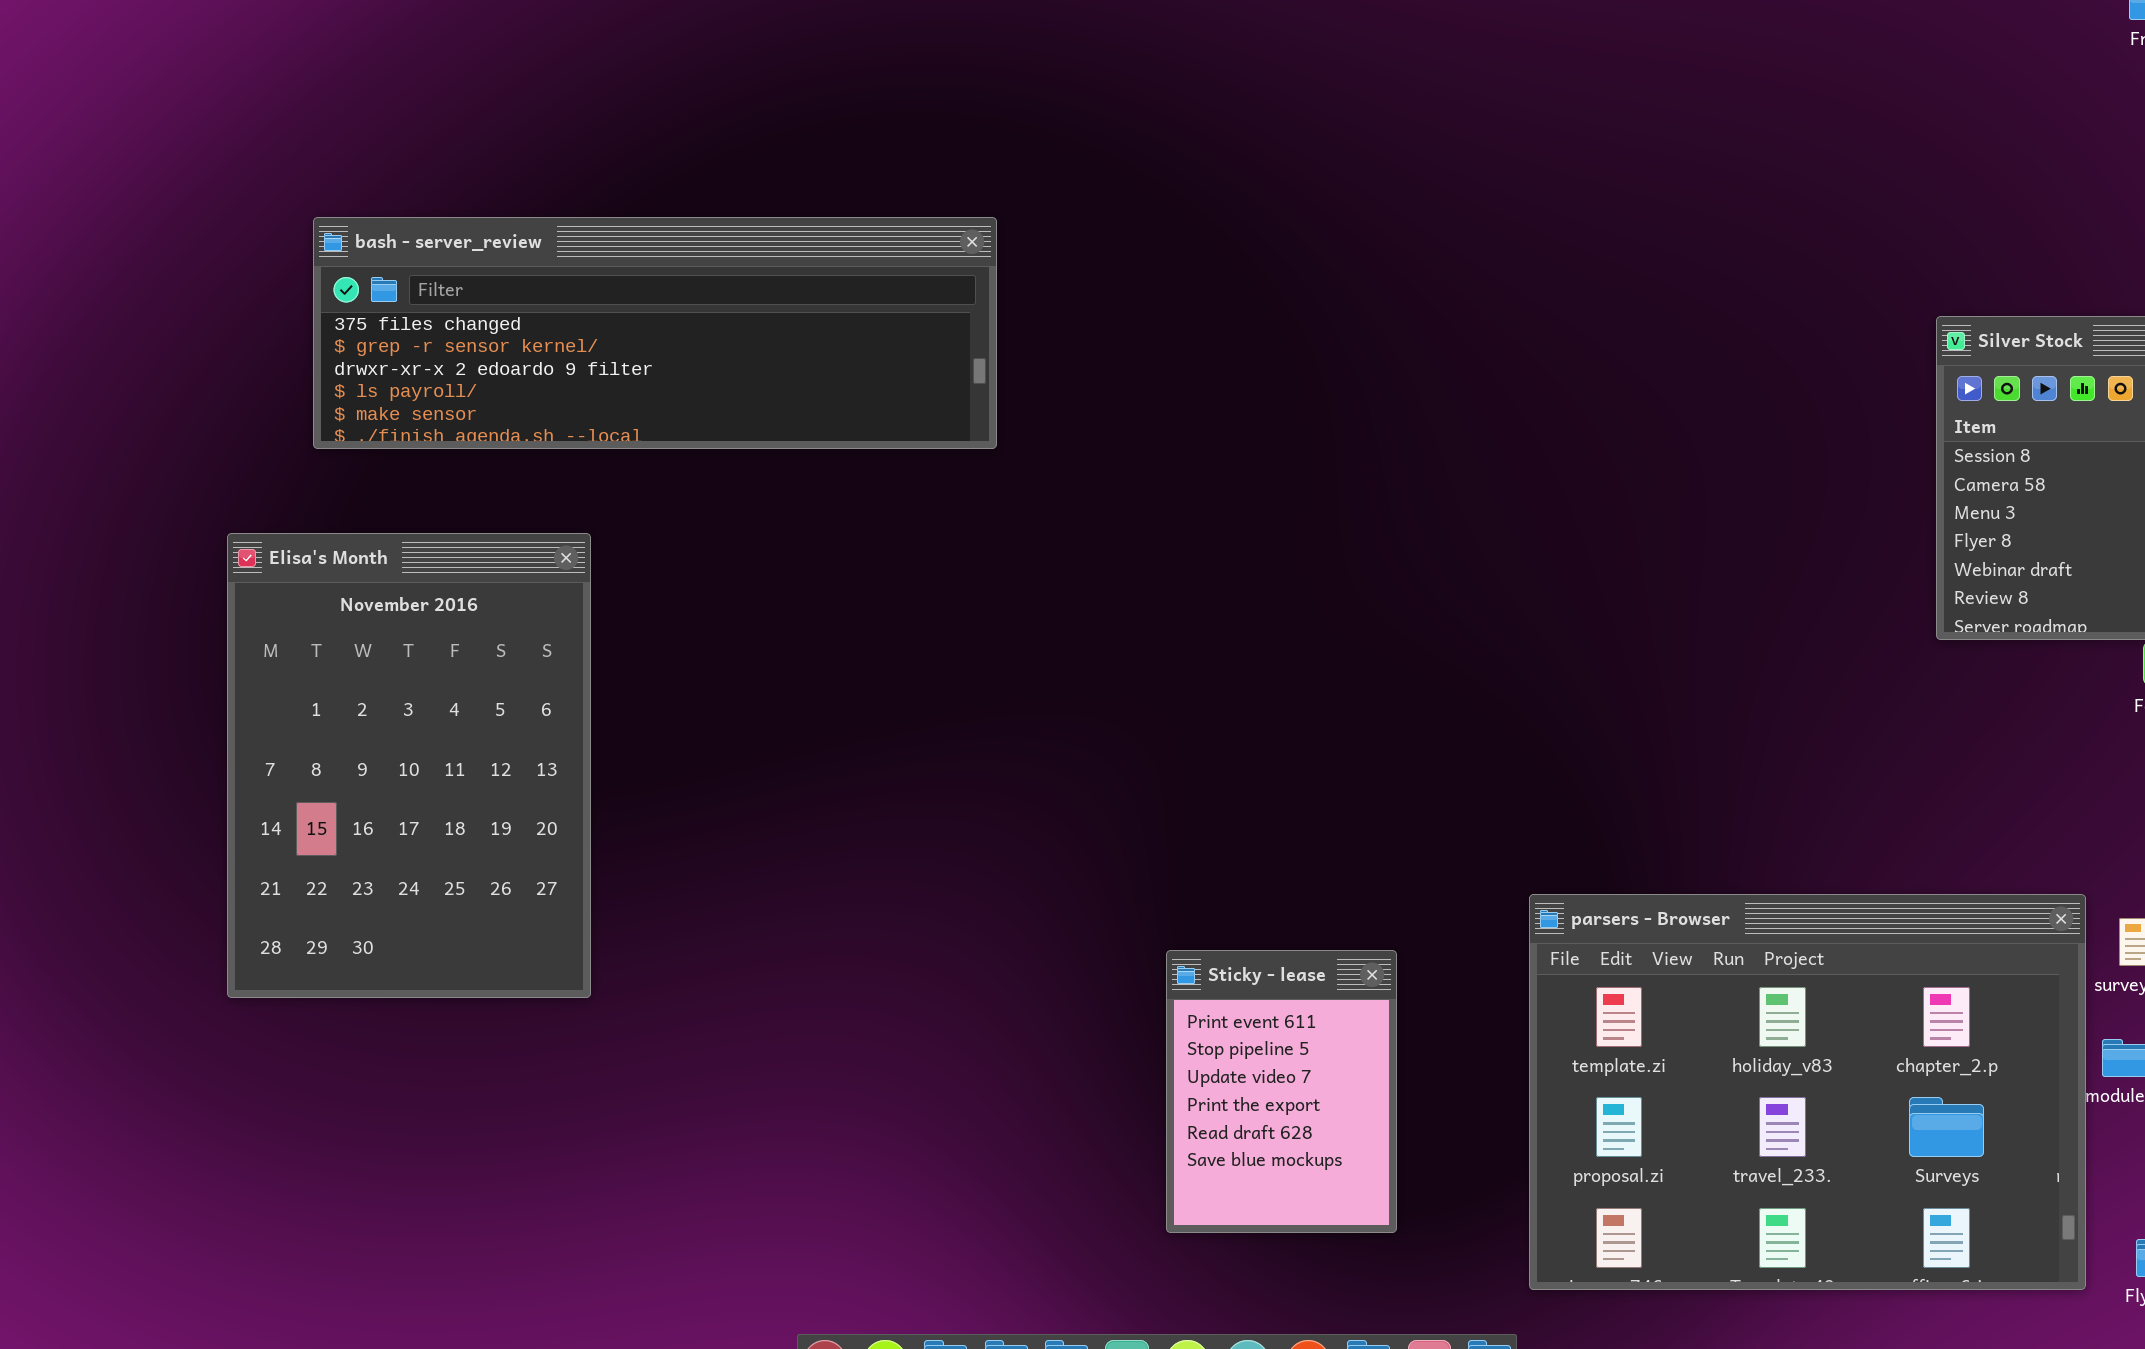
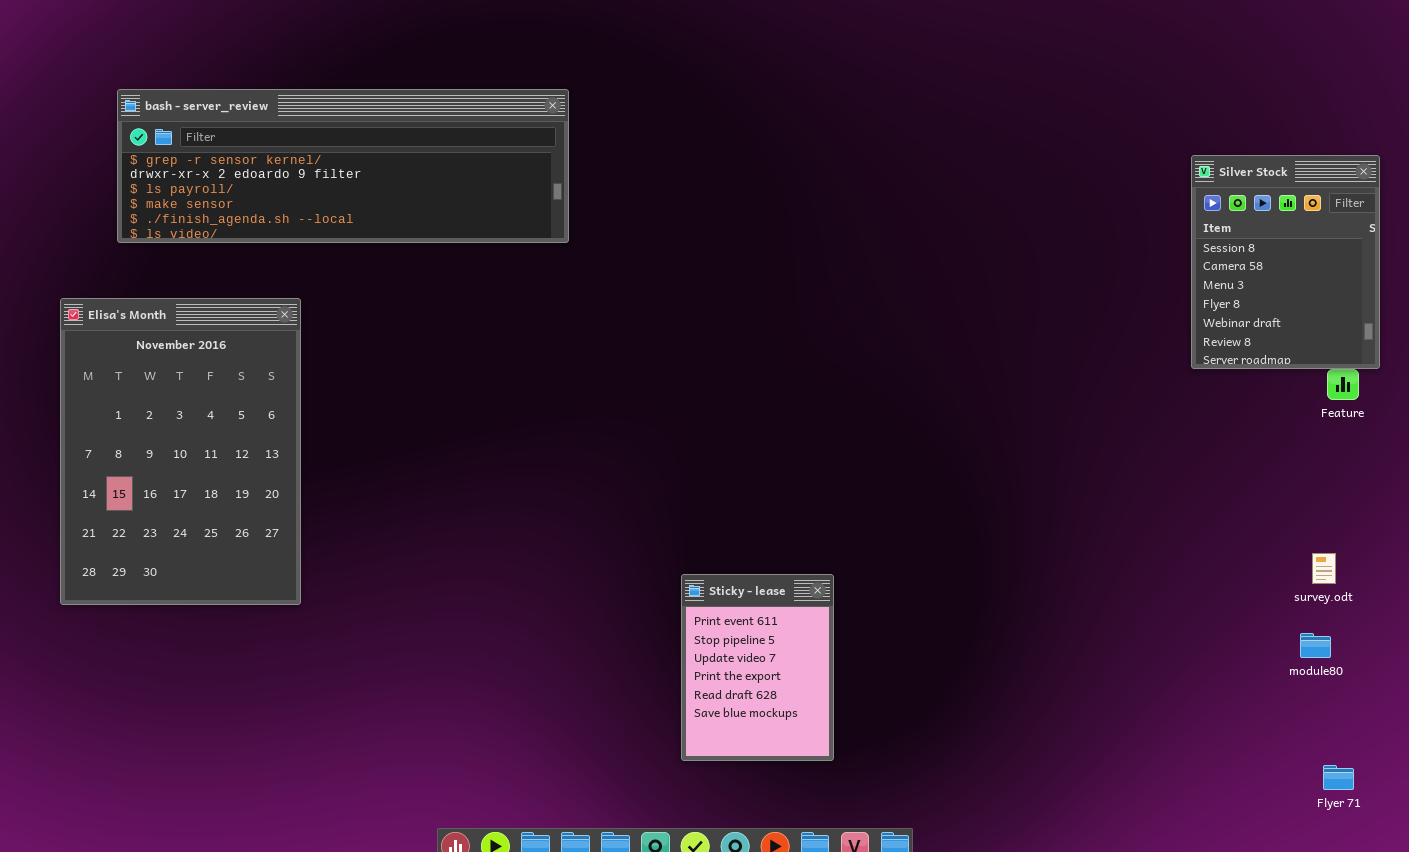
bash - server_review: [313,217,997,449] -> [117,89,569,243], scrolled down 1 row
parsers - Browser: [1529,894,2086,1290] -> none, closed

